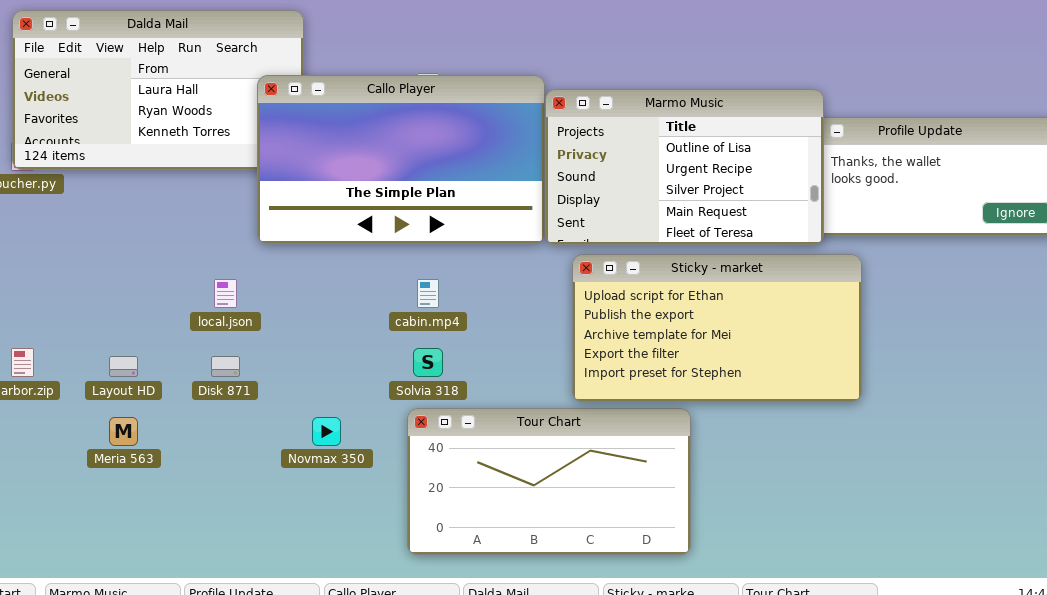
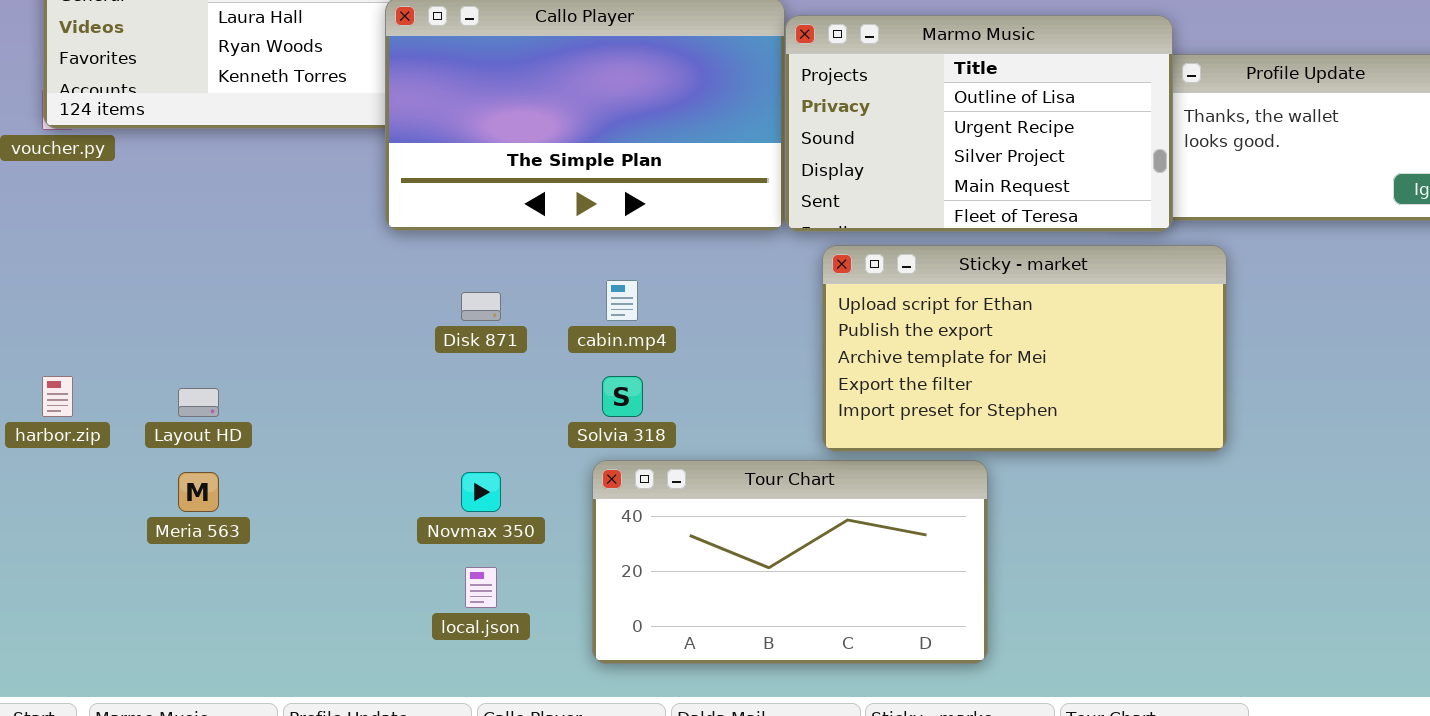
local.json: [214,279,237,308] -> [465,567,497,608], moved
Disk 871: [211,356,240,377] -> [461,292,501,321], moved

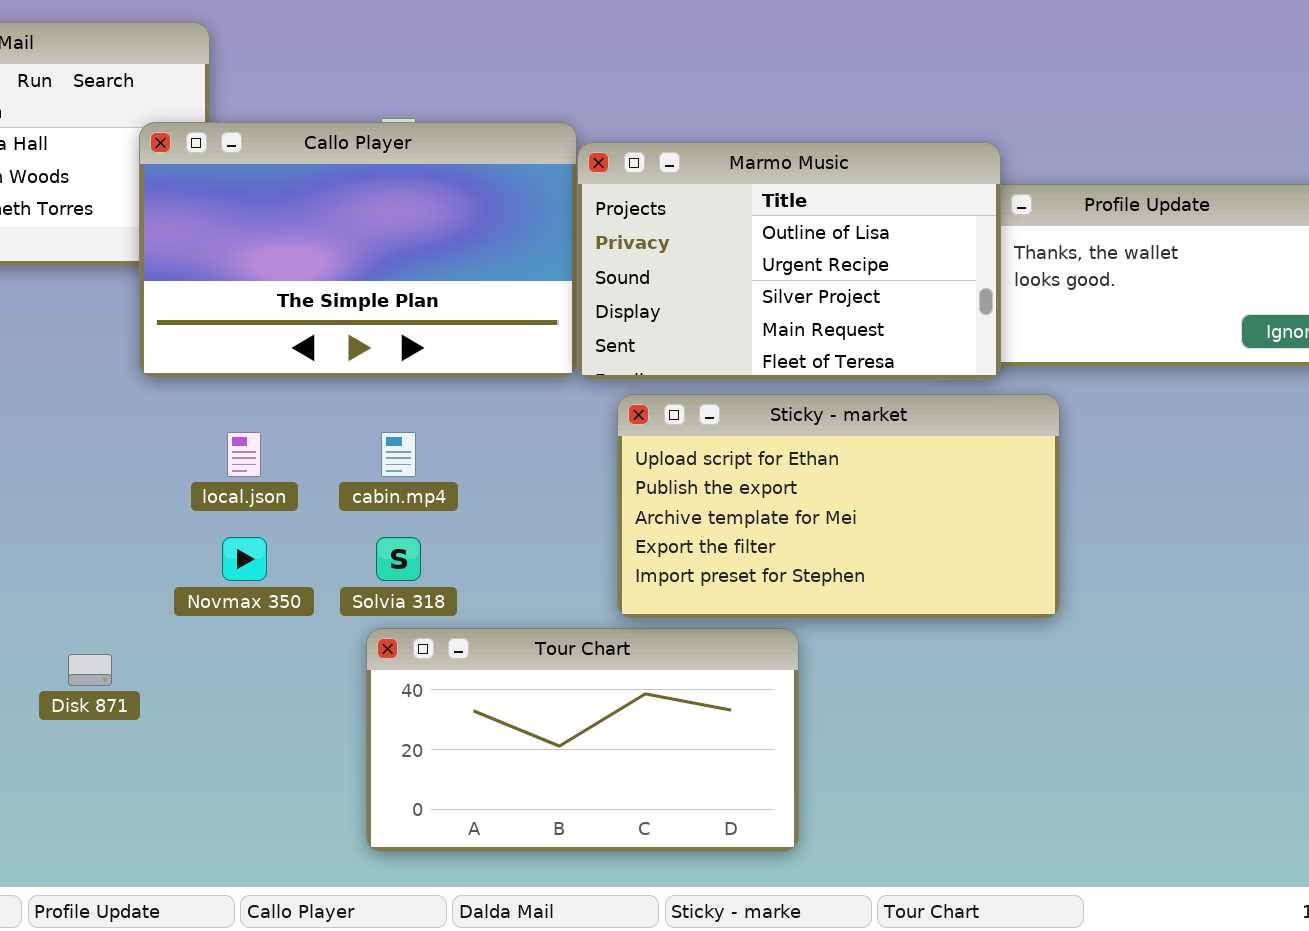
Disk 871: [461,292,501,321] -> [68,654,112,686], moved
Novmax 350: [461,472,501,512] -> [222,537,267,581], moved
local.json: [465,567,497,608] -> [227,432,261,477], moved

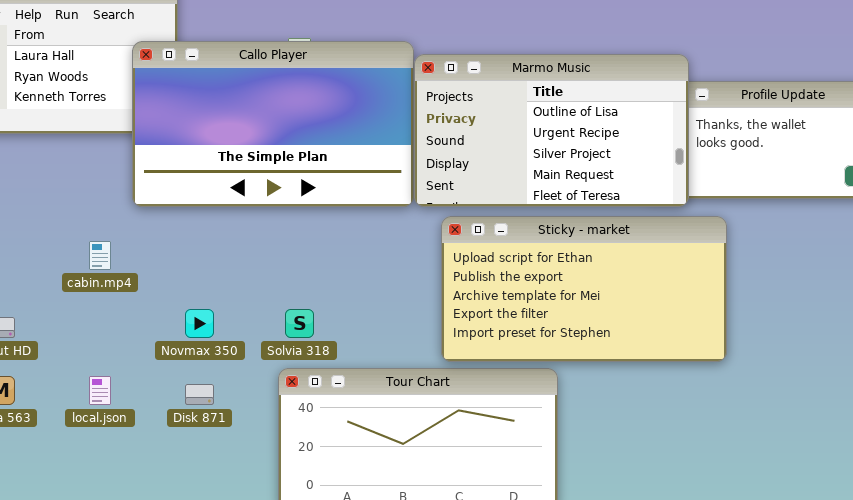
local.json: [227,432,261,477] -> [89,376,111,405], moved
cabin.mp4: [381,432,416,477] -> [89,241,111,270], moved
Disk 871: [68,654,112,686] -> [185,384,214,405], moved

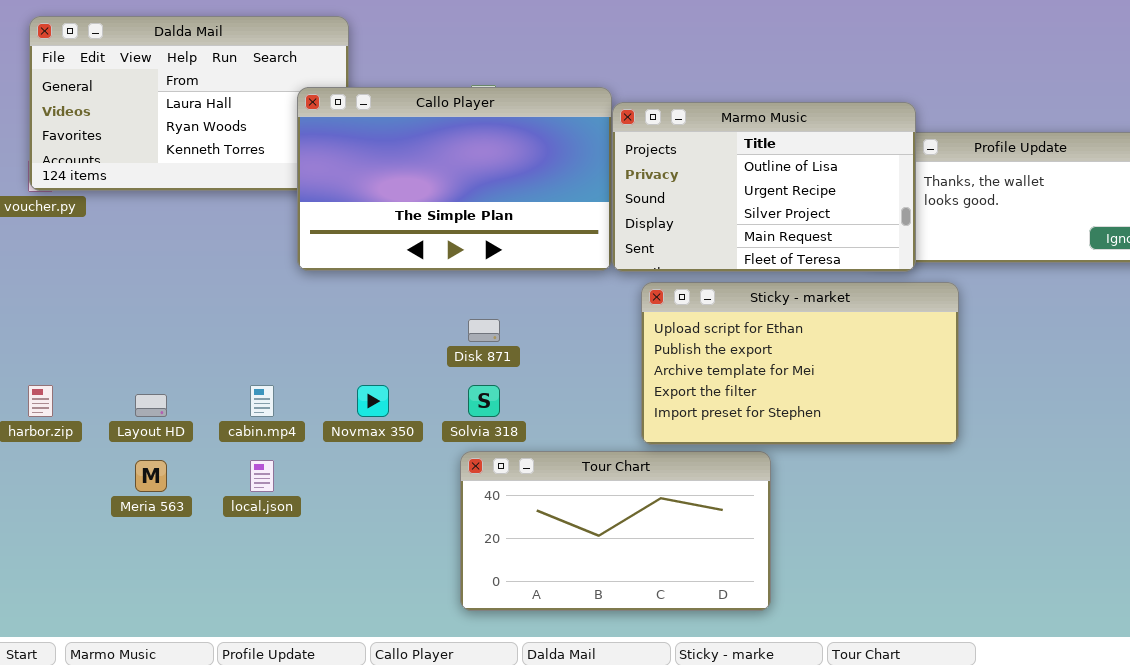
cabin.mp4: [89,241,111,270] -> [250,385,274,417], moved
Disk 871: [185,384,214,405] -> [468,319,500,342], moved

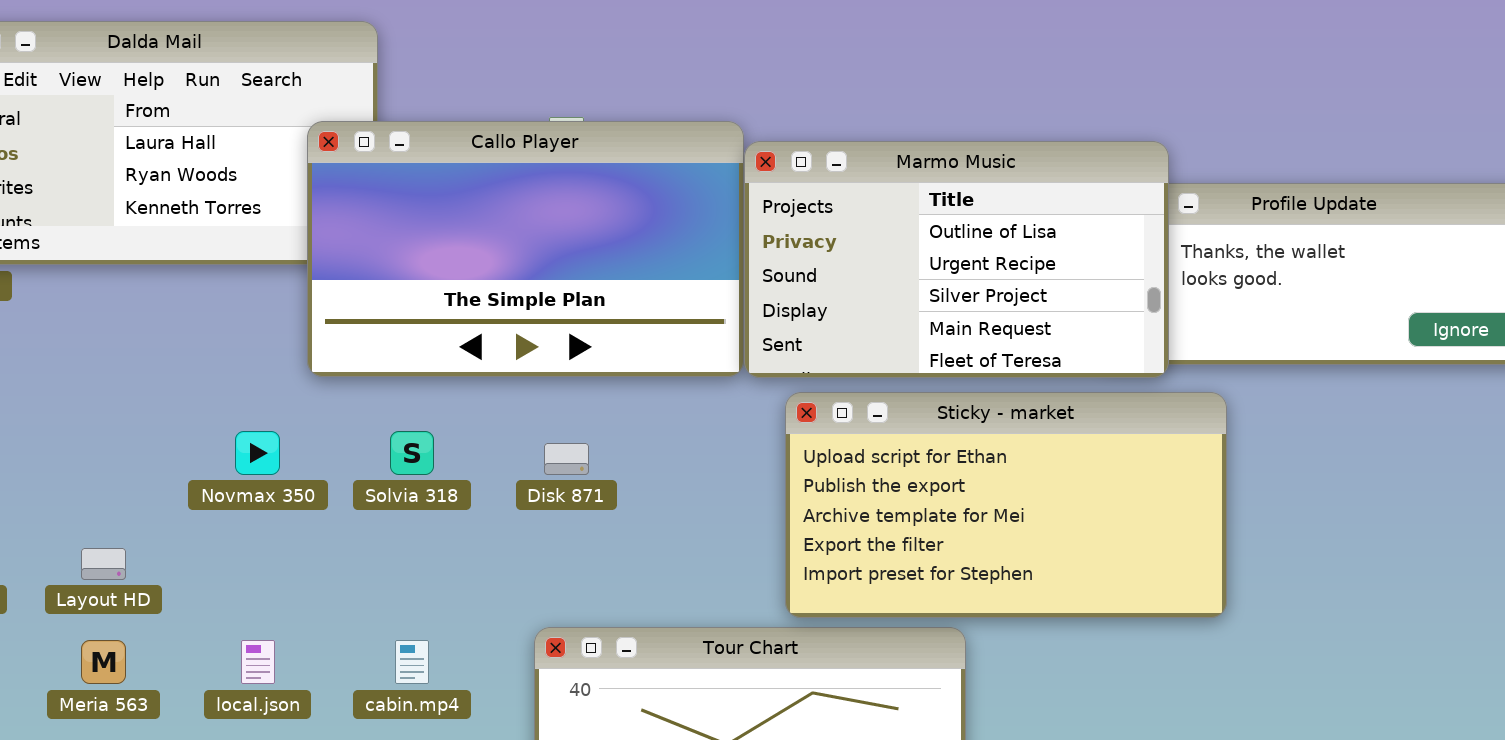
cabin.mp4: [250,385,274,417] -> [395,640,429,684], moved
Novmax 350: [357,385,389,417] -> [235,431,280,475], moved
Solvia 318: [468,385,500,417] -> [390,431,434,475], moved

